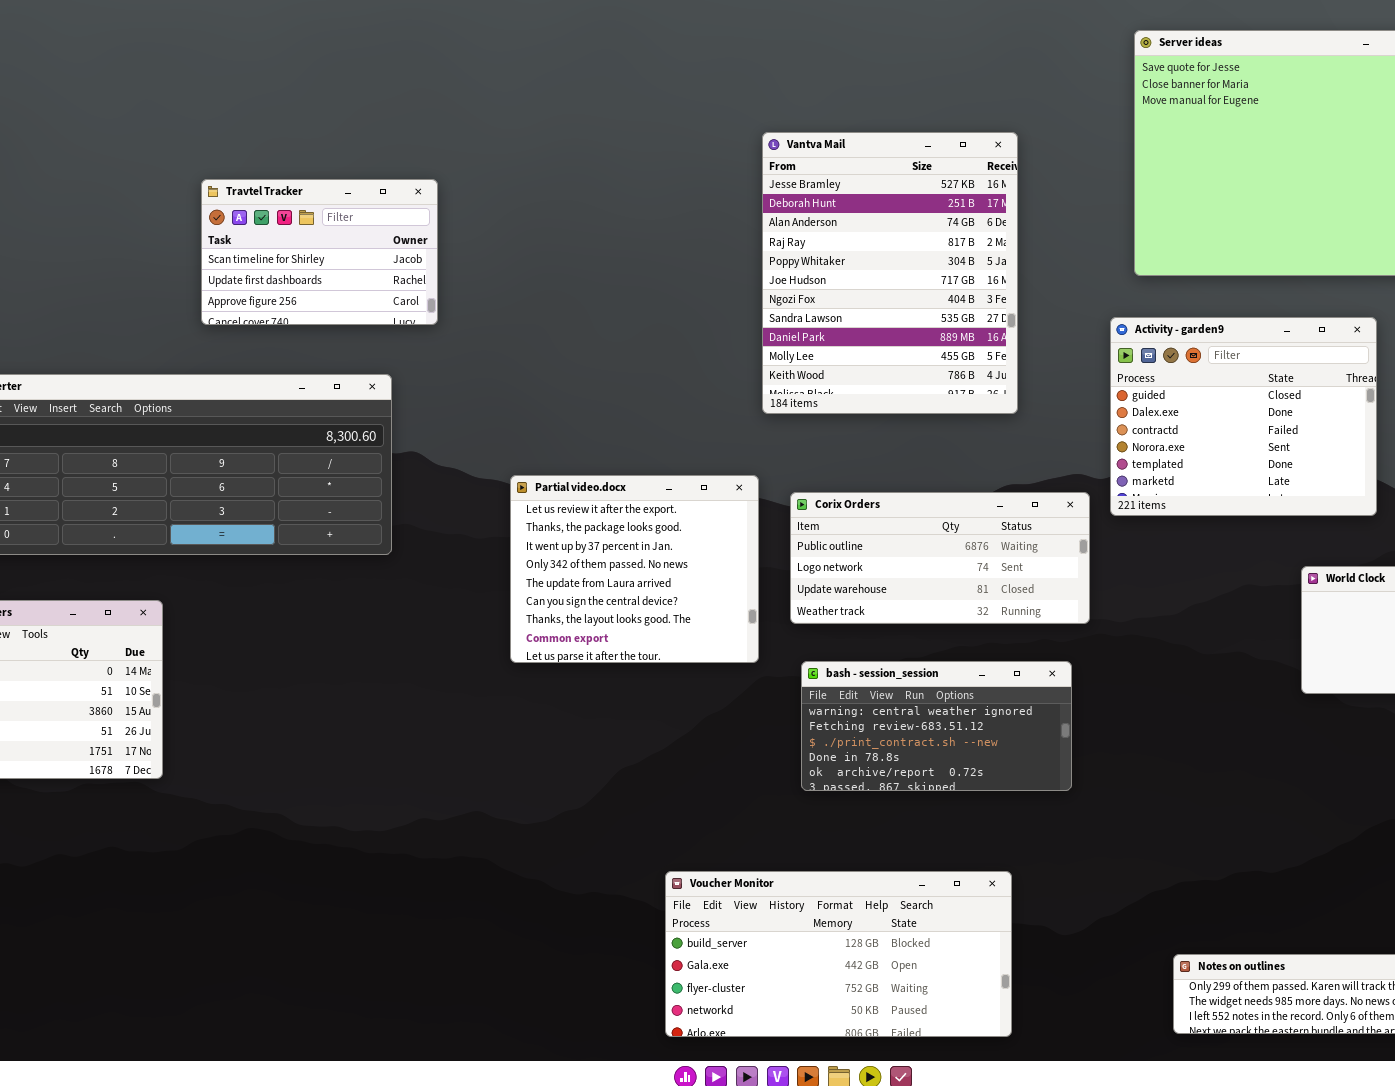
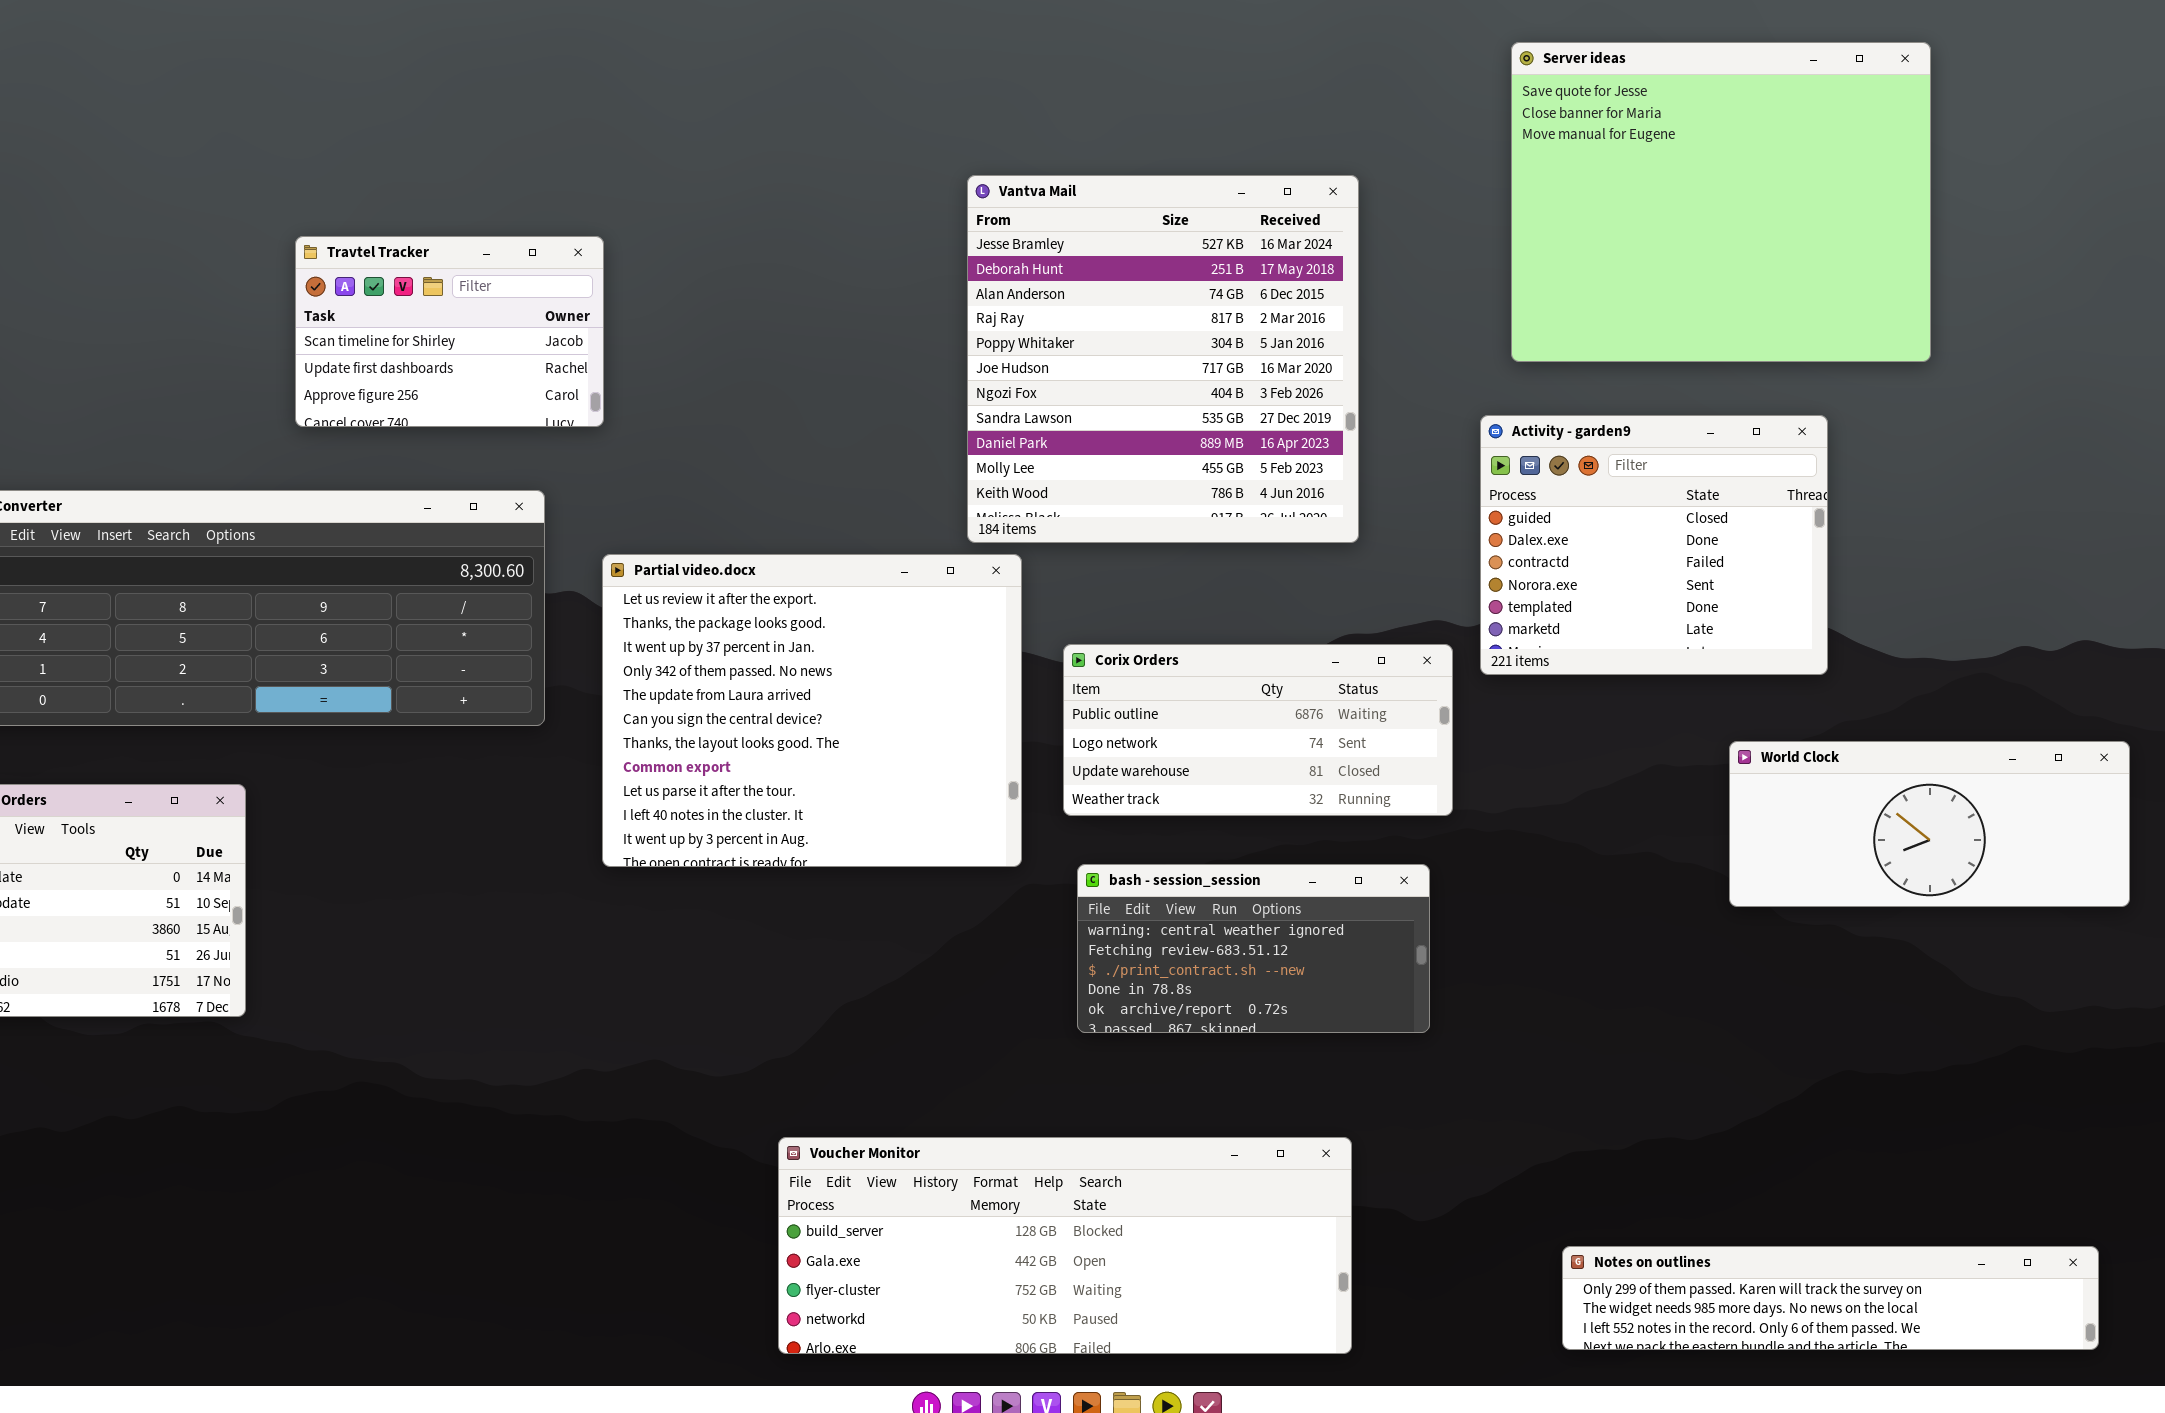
Vantva Mail: [762,132,1018,414] -> [967,175,1359,543], resized
Partial video.docx: [510,475,759,663] -> [602,554,1022,867], resized
Voucher Monitor: [665,871,1012,1037] -> [778,1137,1352,1354], resized

